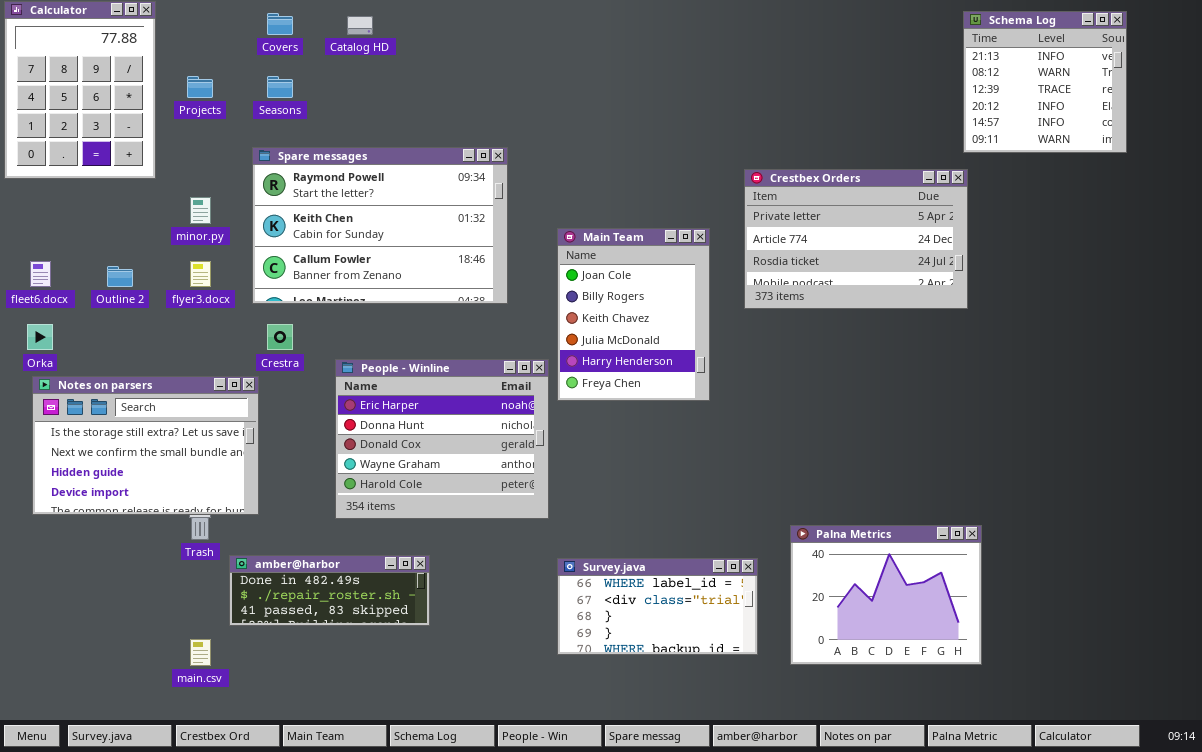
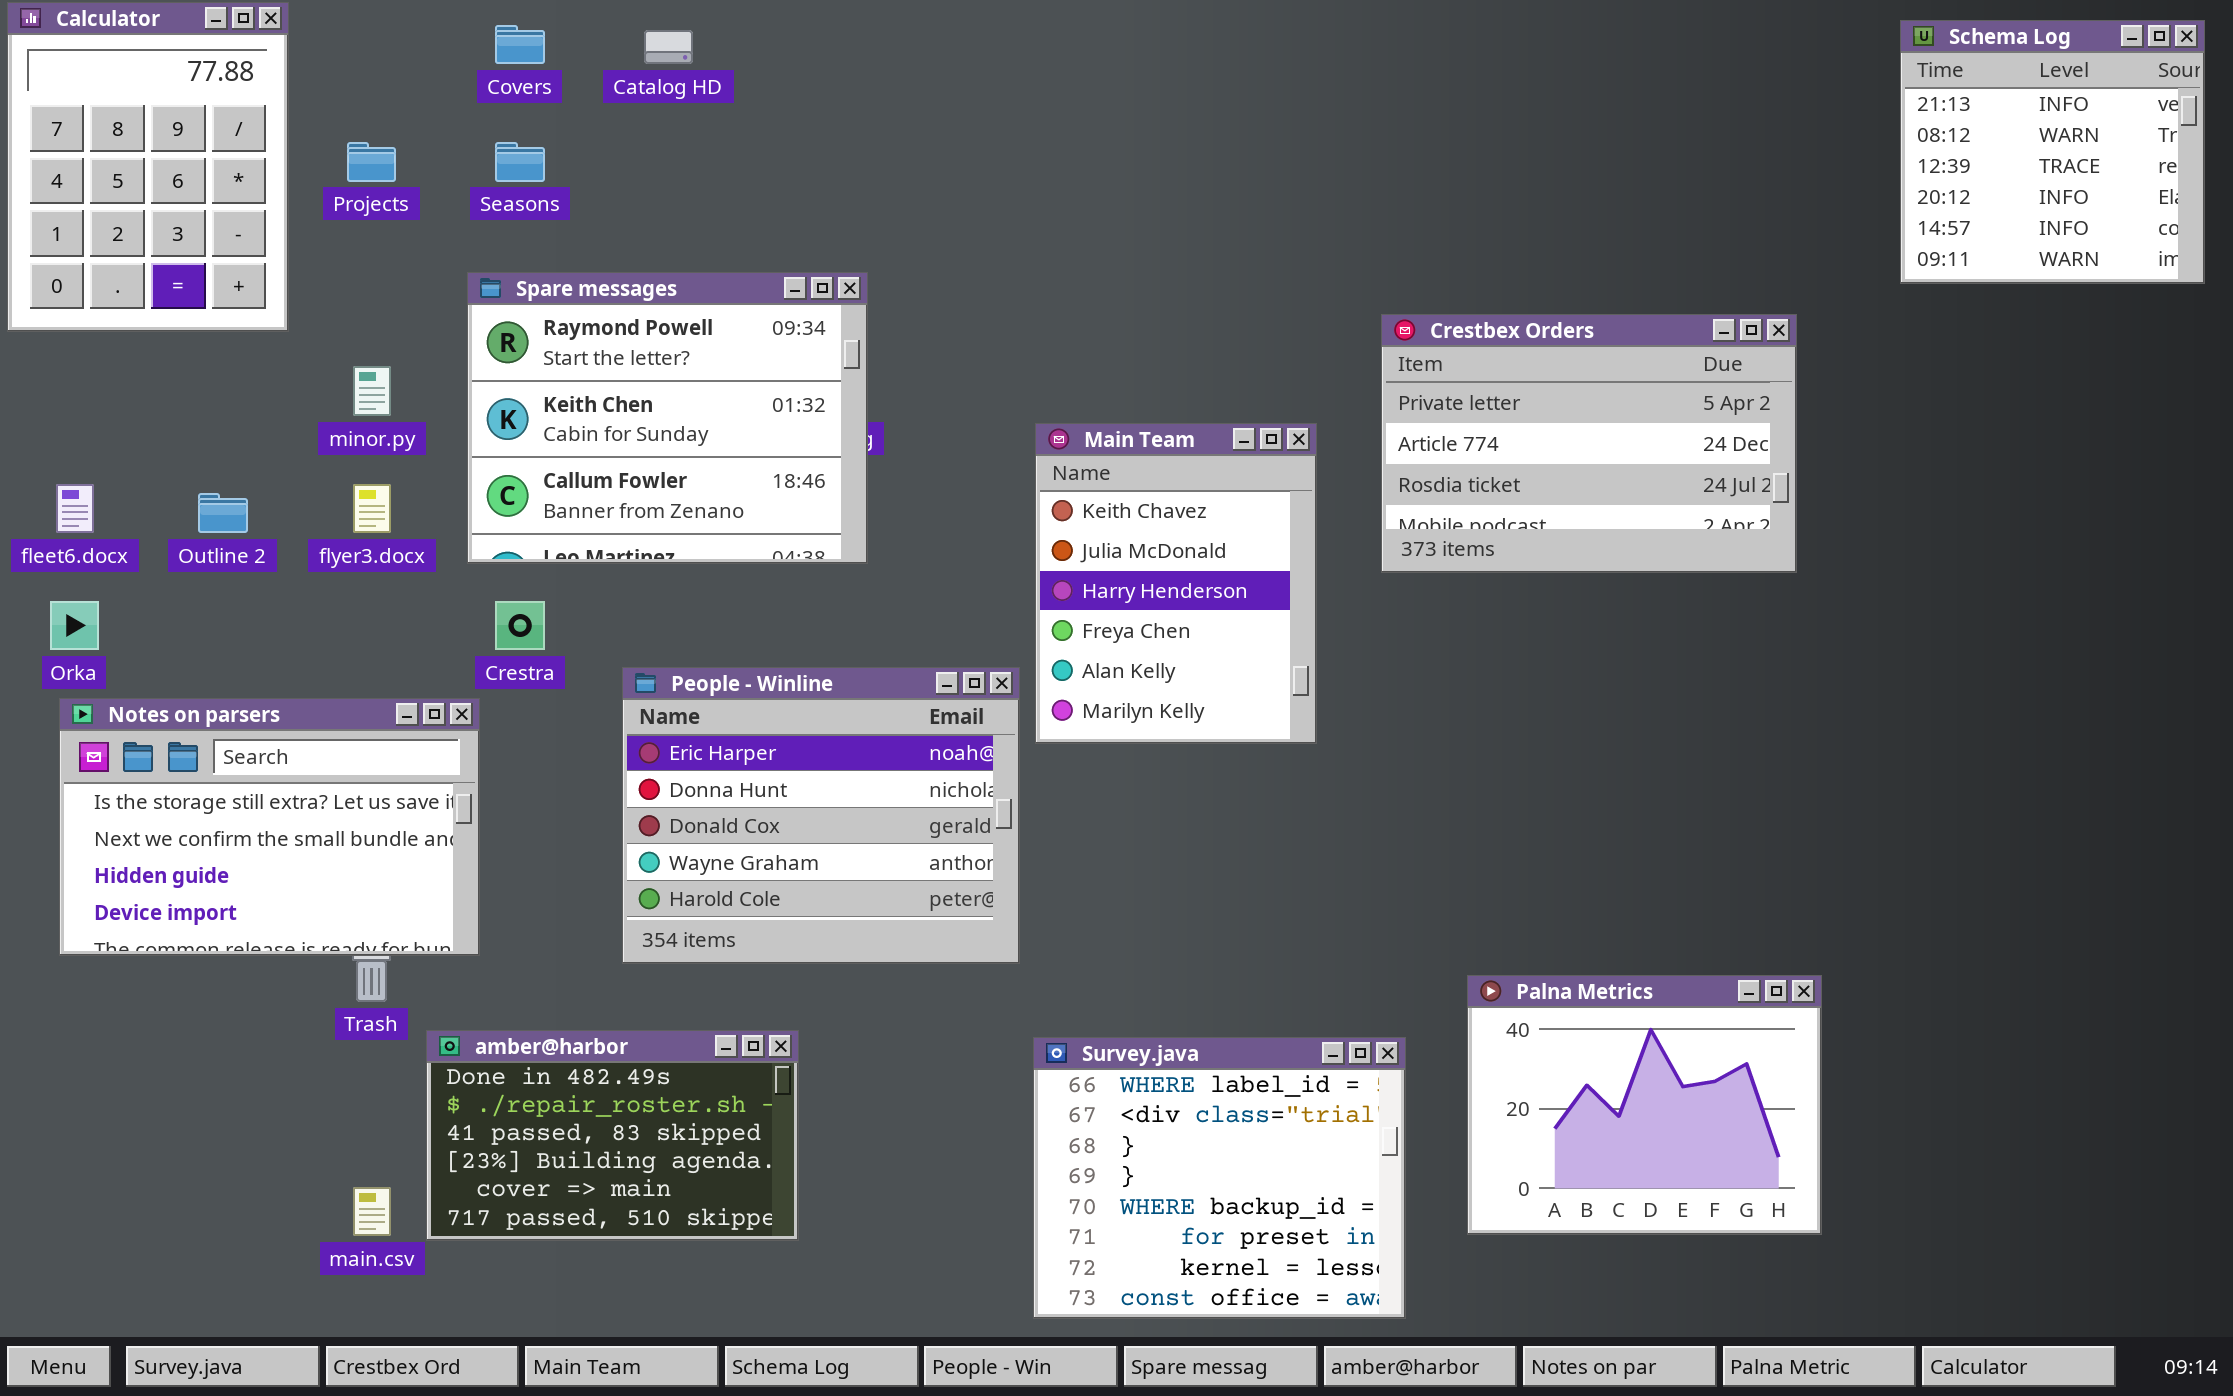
Schema Log: [963,11,1127,153] -> [1900,20,2205,284], moved
Spare messages: [252,147,508,304] -> [467,272,868,564], resized
Main Team: [557,228,710,401] -> [1035,423,1317,744], scrolled down 2 rows
amber@harbor: [229,555,430,626] -> [426,1030,799,1241], resized
Survey.java: [557,558,758,655] -> [1033,1037,1406,1319], resized

